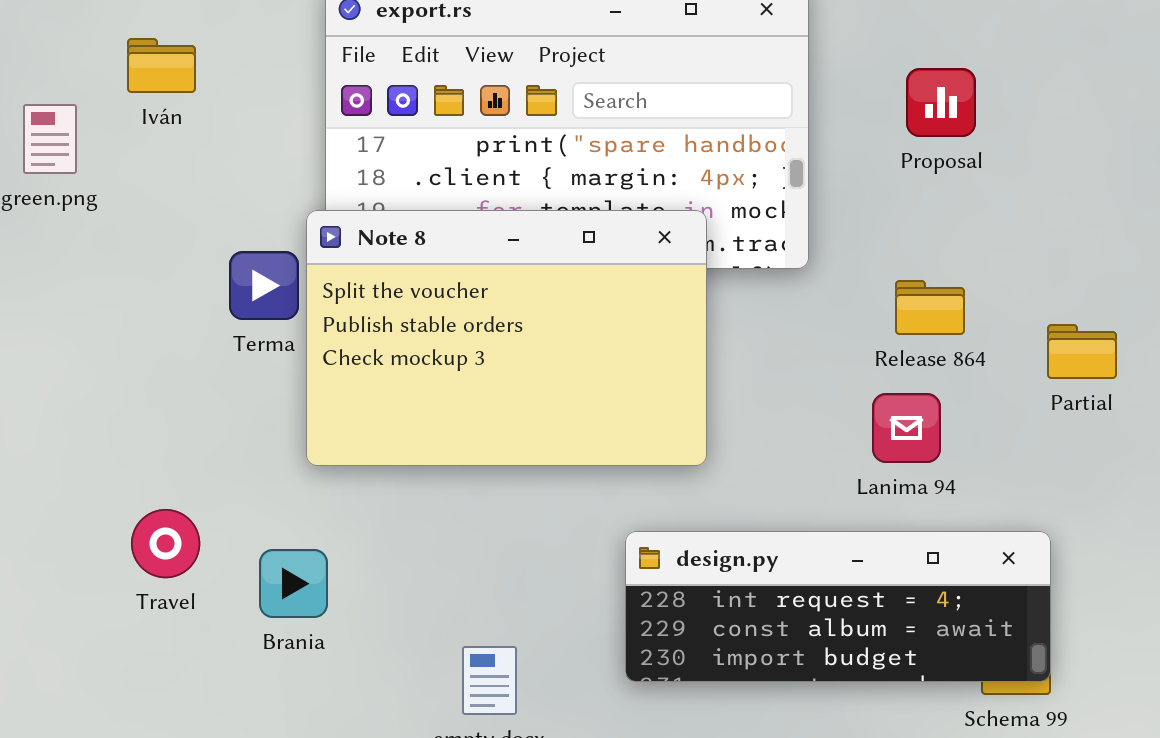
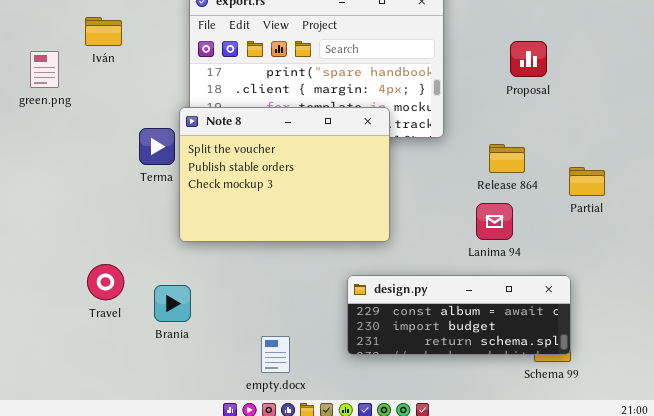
Proposal: [906,68,976,137] -> [510,41,547,77], moved
design.py: [625,531,1051,682] -> [347,275,571,355], scrolled down 1 row

